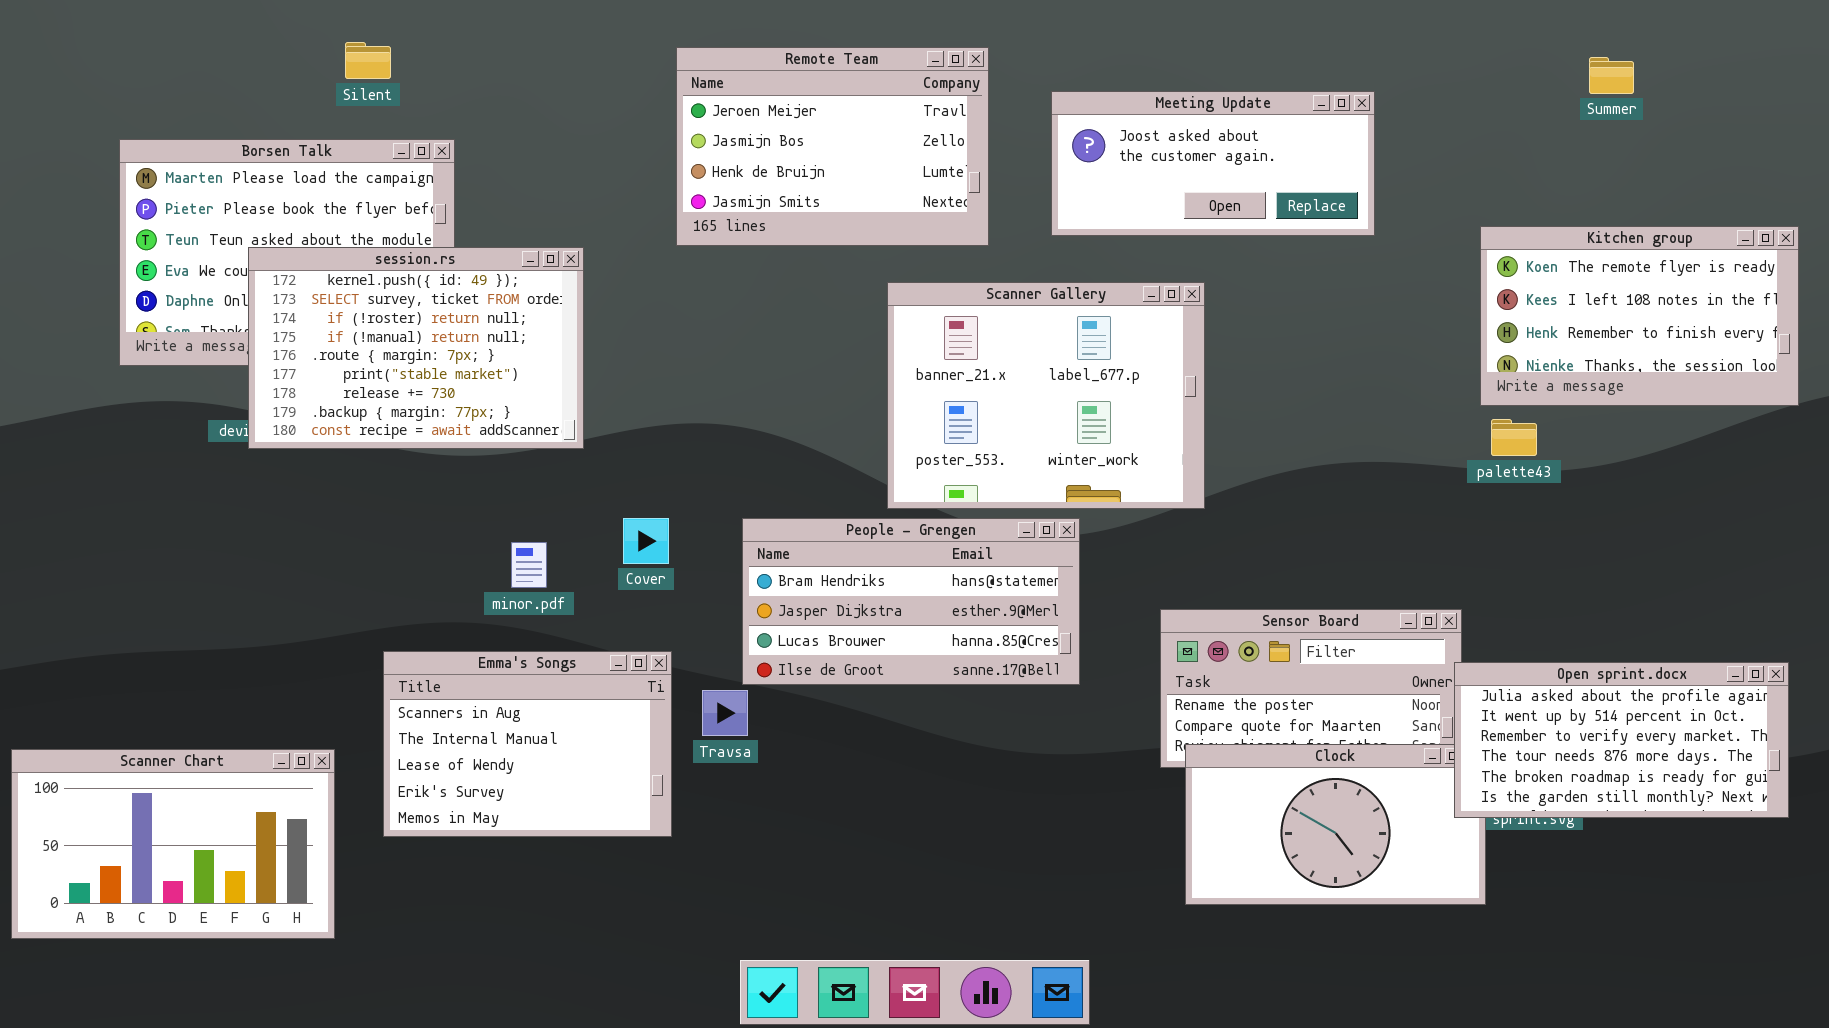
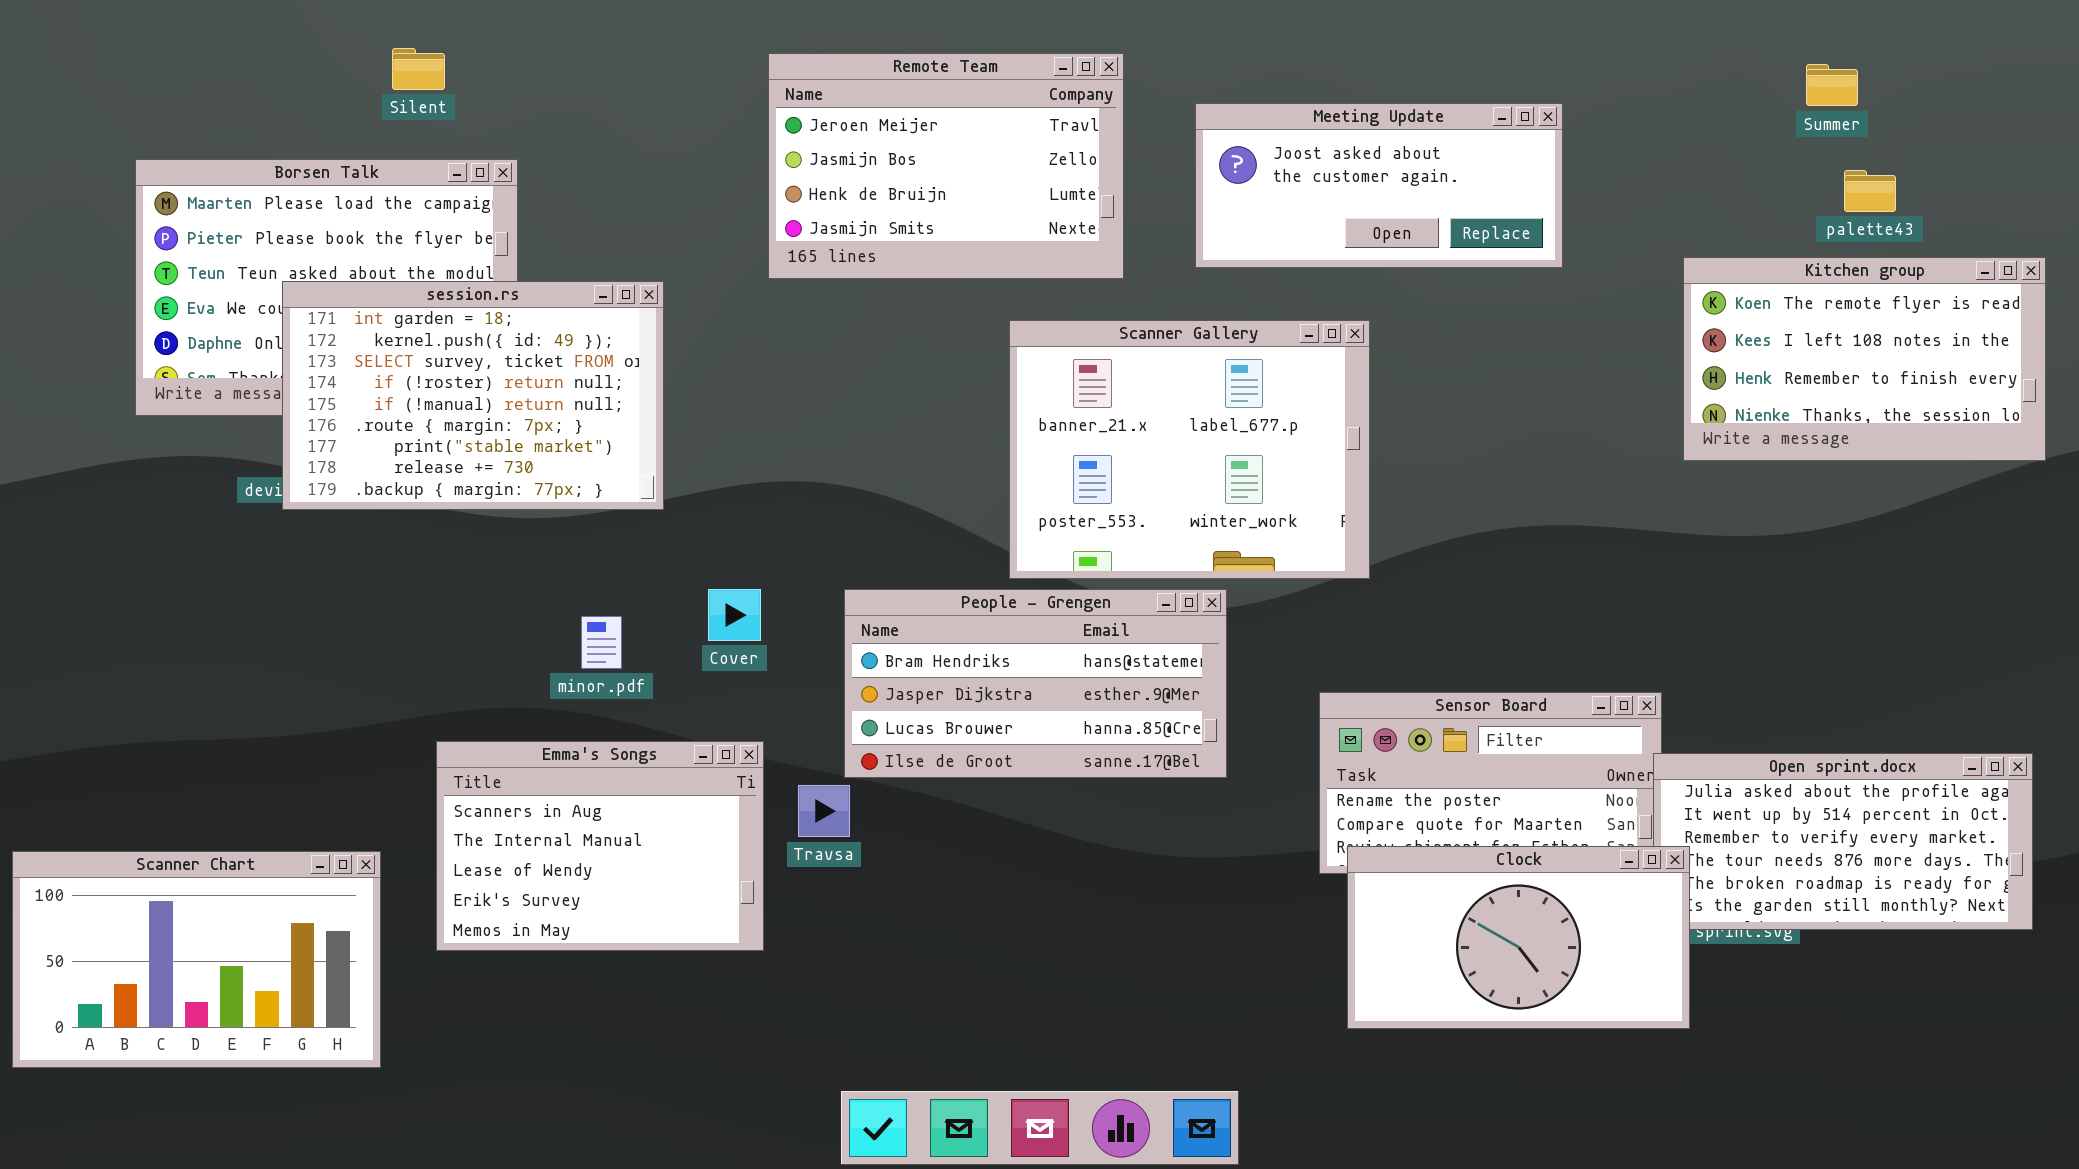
session.rs: [248,247,584,449] -> [282,281,664,510], scrolled up 1 row
palette43: [1491,419,1537,456] -> [1844,170,1896,212], moved
Clock: [1185,744,1486,905] -> [1347,846,1690,1029], raised

